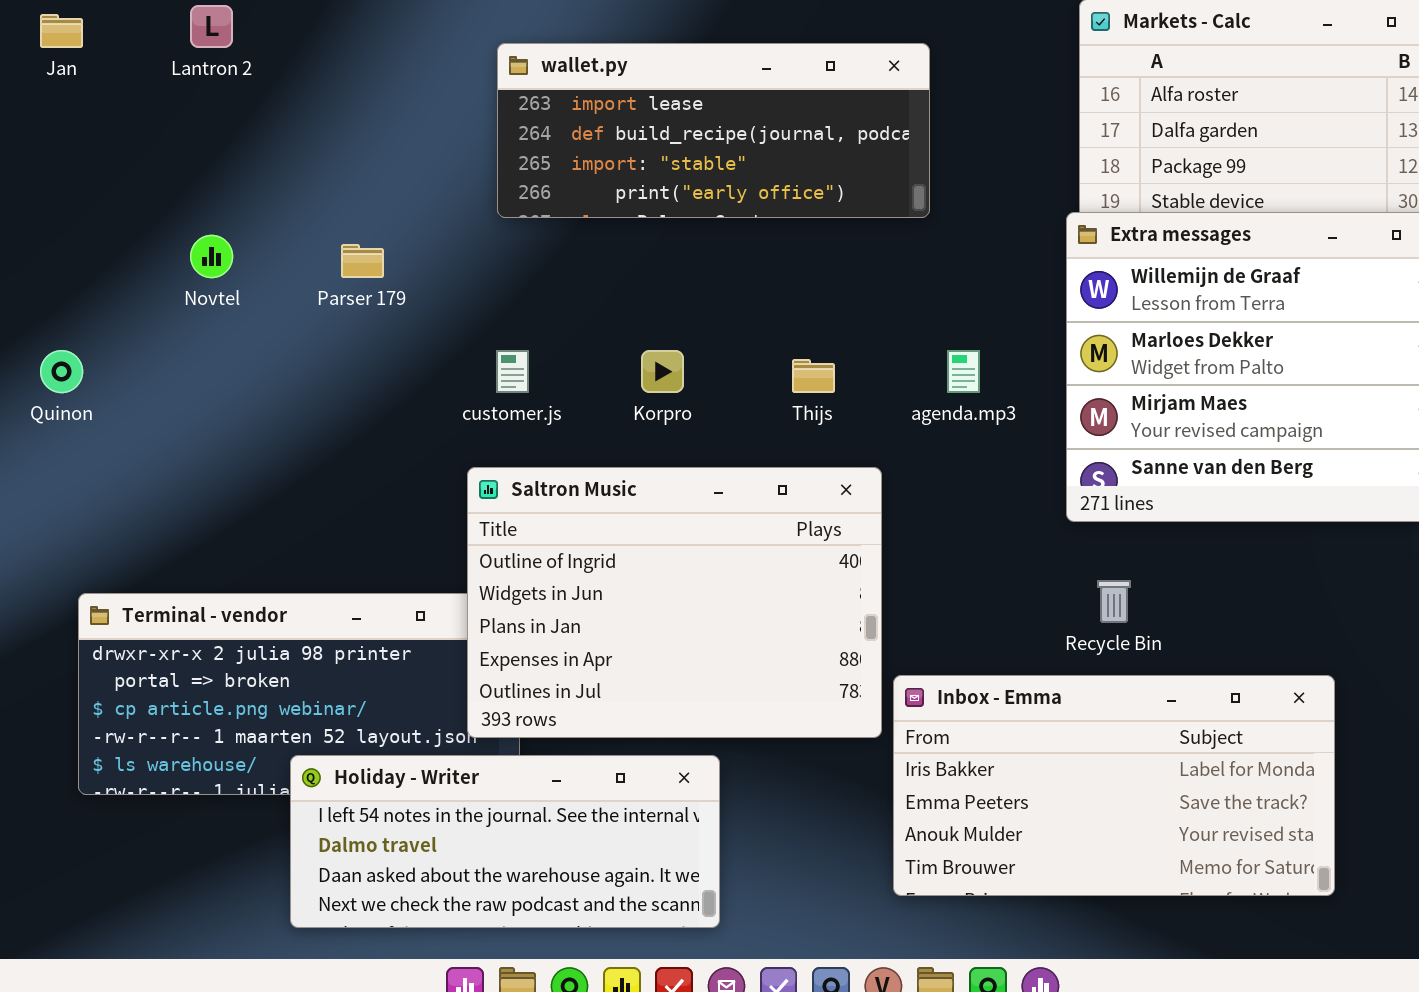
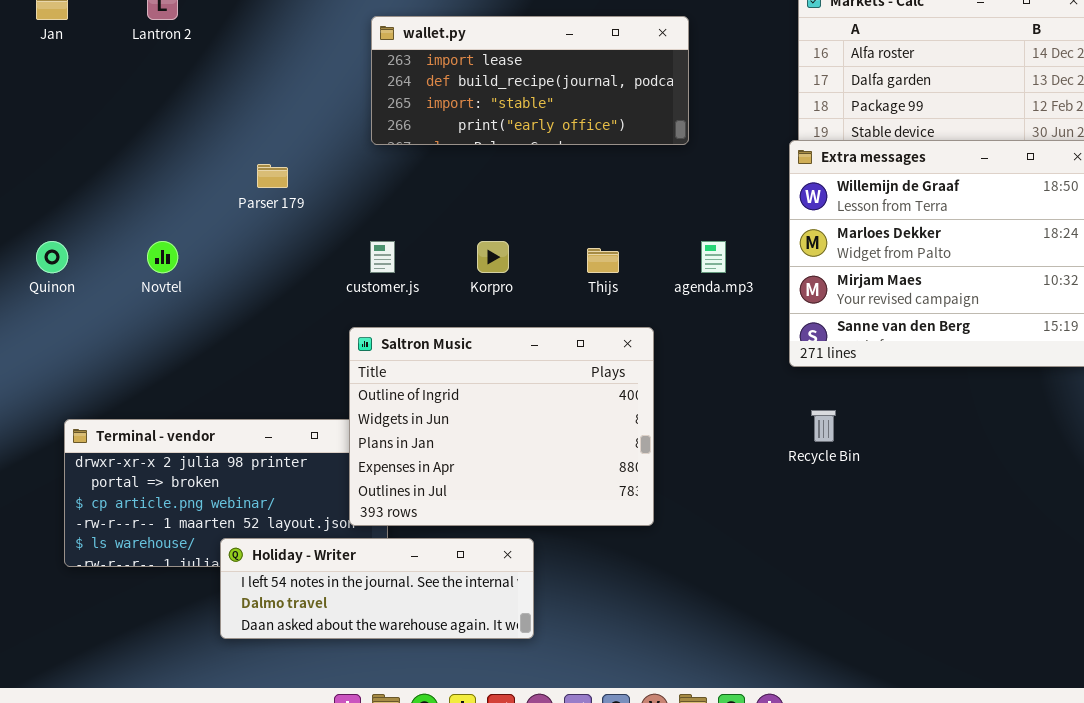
Novtel: [190,235,233,278] -> [147,241,178,273], moved
Inbox - Emma: [893,675,1335,896] -> none, closed
Holiday - Writer: [290,755,720,928] -> [220,538,534,639], resized

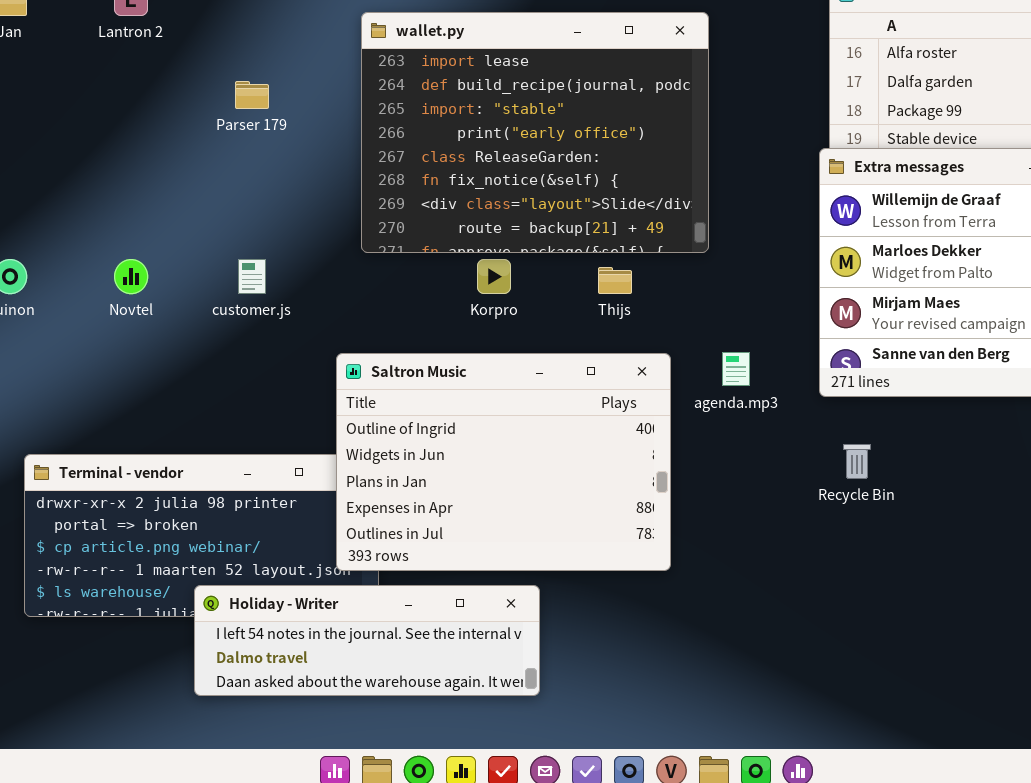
wallet.py: [371,16,689,145] -> [361,12,709,253], resized
Parser 179: [257,164,288,188] -> [235,81,269,109], moved
customer.js: [370,241,395,273] -> [238,259,266,294], moved
agenda.mp3: [701,241,726,273] -> [722,352,750,386], moved

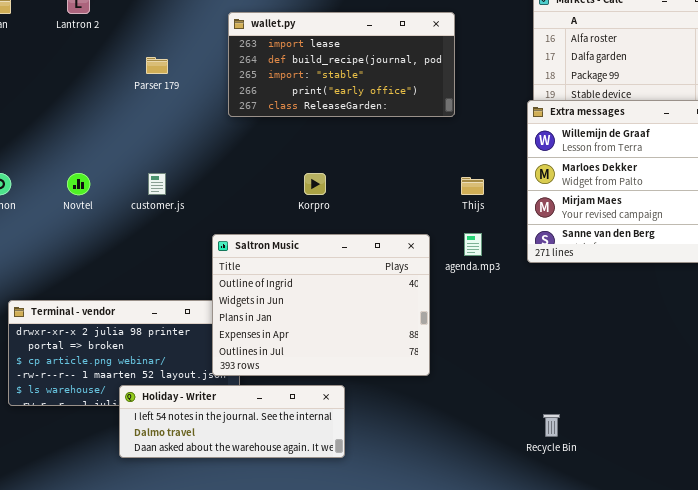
wallet.py: [361,12,709,253] -> [228,12,455,117], resized
Thijs: [598,267,632,294] -> [461,177,484,195], moved
Recycle Bin: [843,444,871,479] -> [543,414,560,437], moved

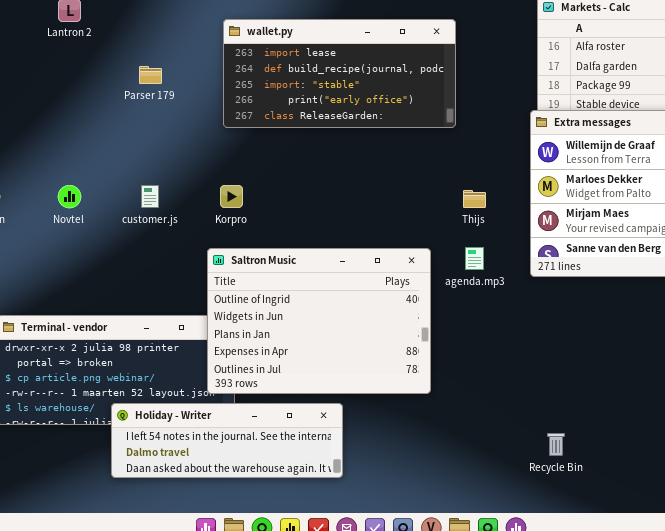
Korpro: [304,173,326,195] -> [220,185,243,208], moved

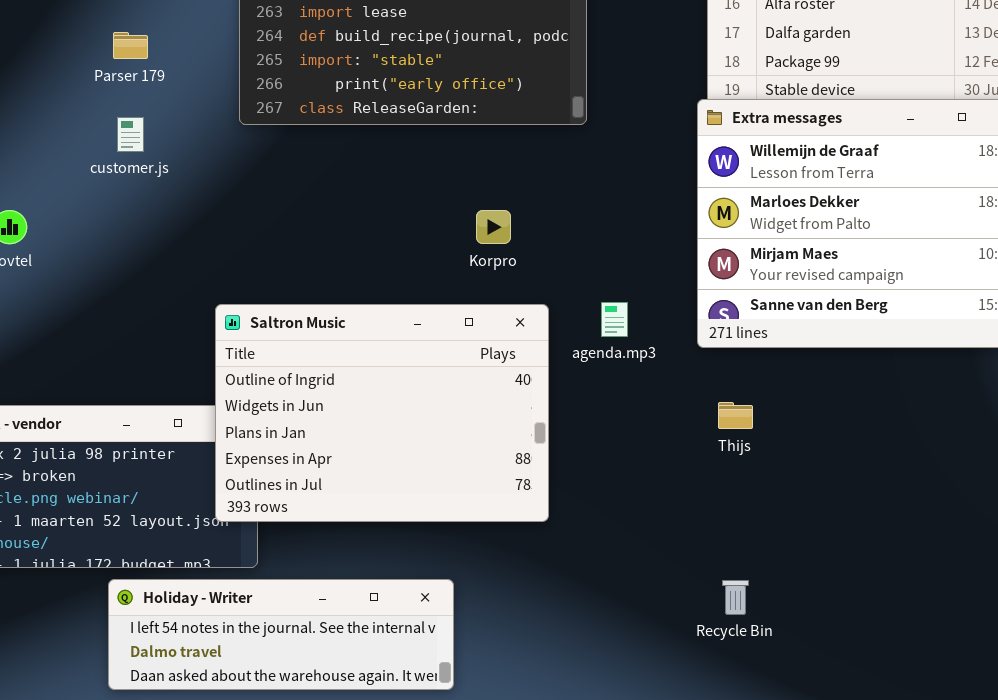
customer.js: [141,185,159,208] -> [117,117,144,152], moved
Korpro: [220,185,243,208] -> [476,210,511,244], moved
Thijs: [463,190,486,208] -> [718,402,753,429], moved
Holiday - Writer: [111,403,343,478] -> [108,579,454,690], moved

